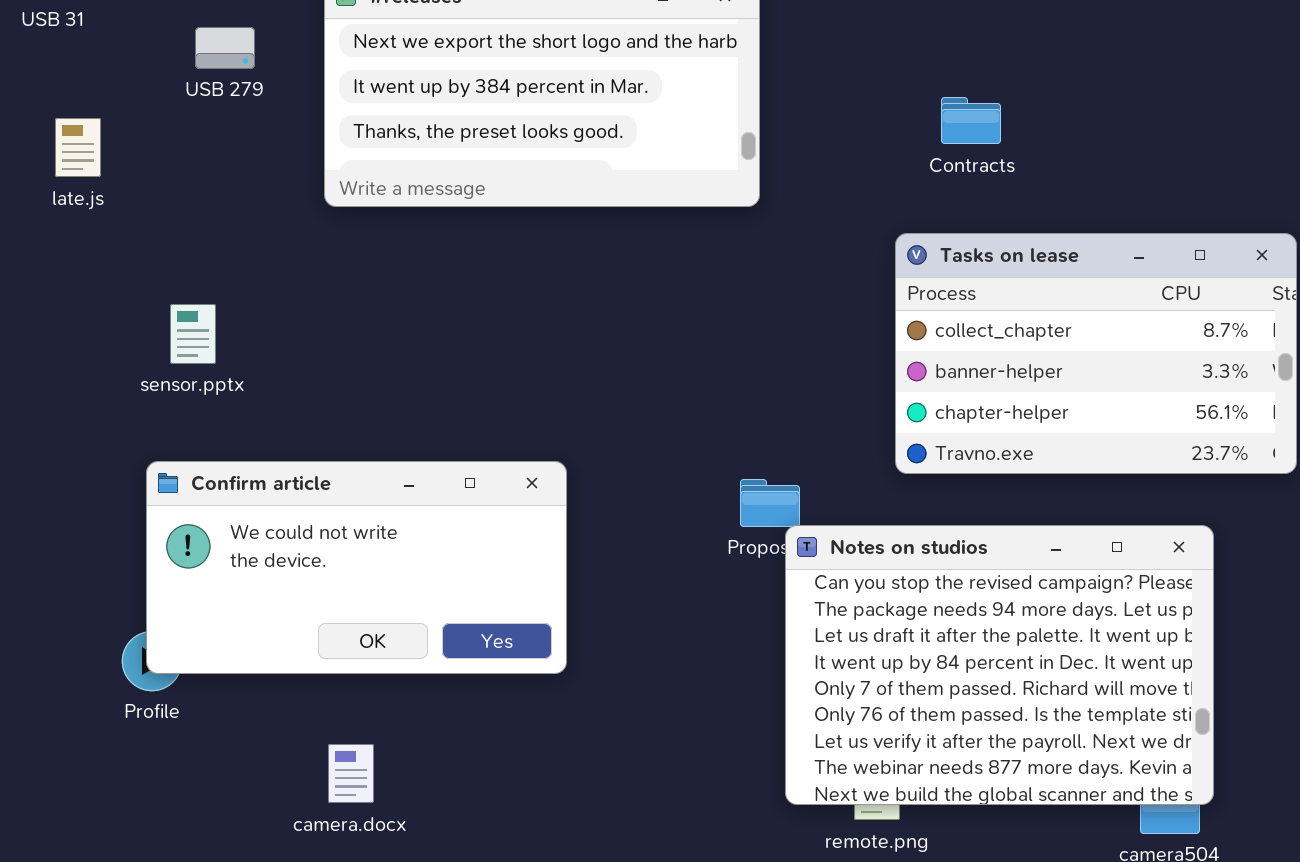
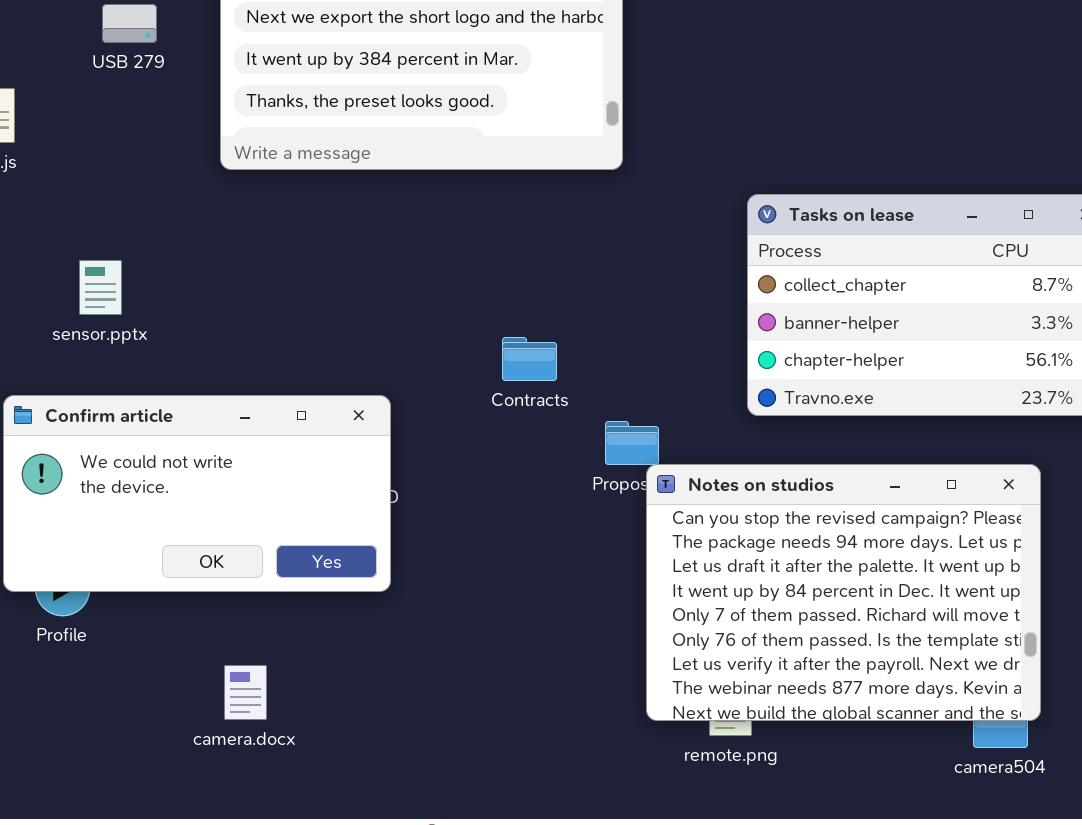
Contracts: [941,97,1001,144] -> [502,337,557,381], moved
Confirm article: [146,461,567,674] -> [3,395,391,592], moved

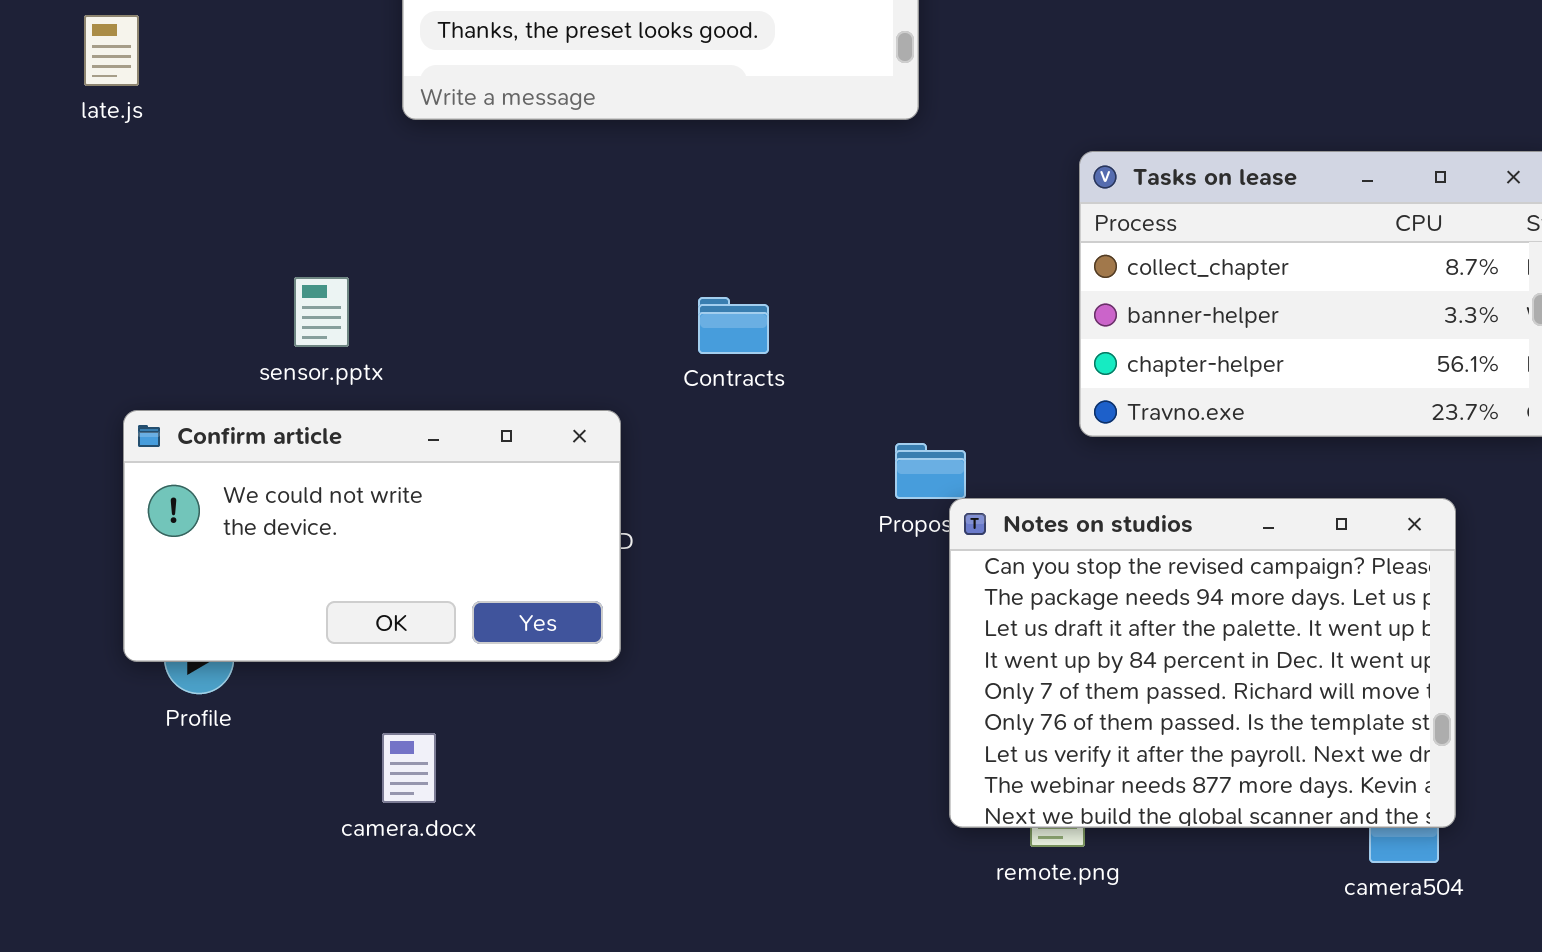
sensor.pptx: [79,260,122,315] -> [294,277,349,347], moved
Contracts: [502,337,557,381] -> [698,297,769,354], moved
camera.docx: [224,665,267,720] -> [382,733,436,803], moved

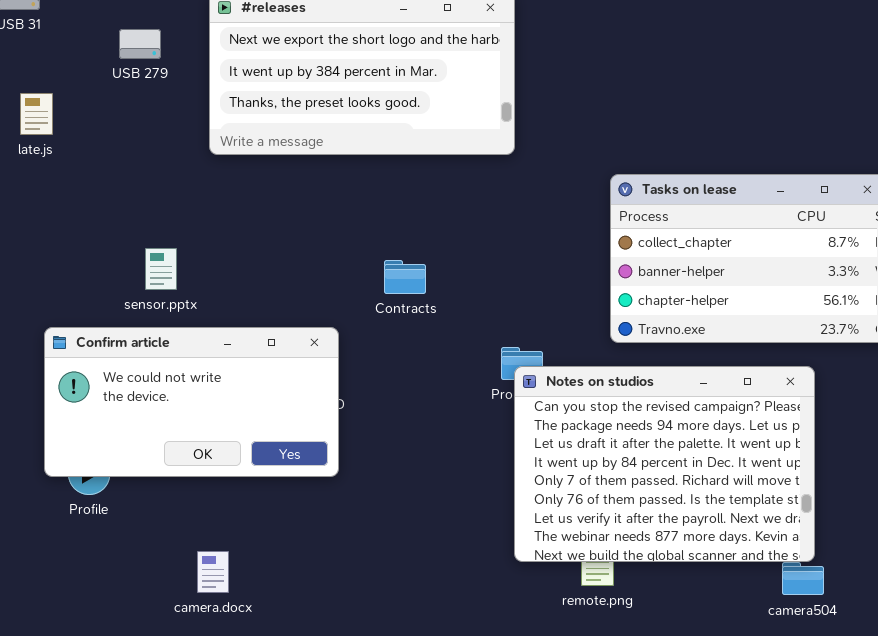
Notes on studios: [949,498,1456,828] -> [514,366,815,562], moved
camera.docx: [382,733,436,803] -> [197,551,229,593], moved

